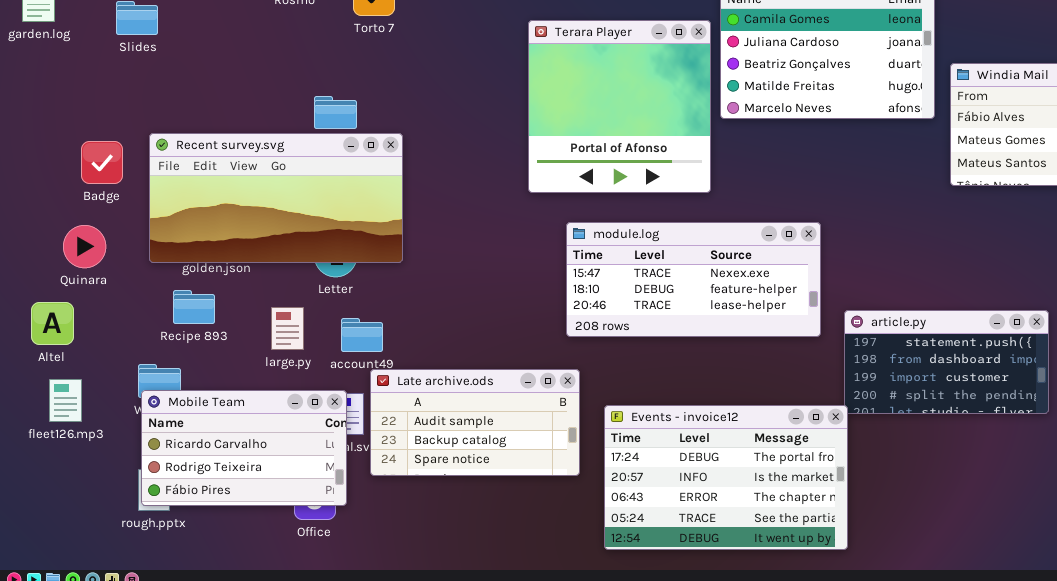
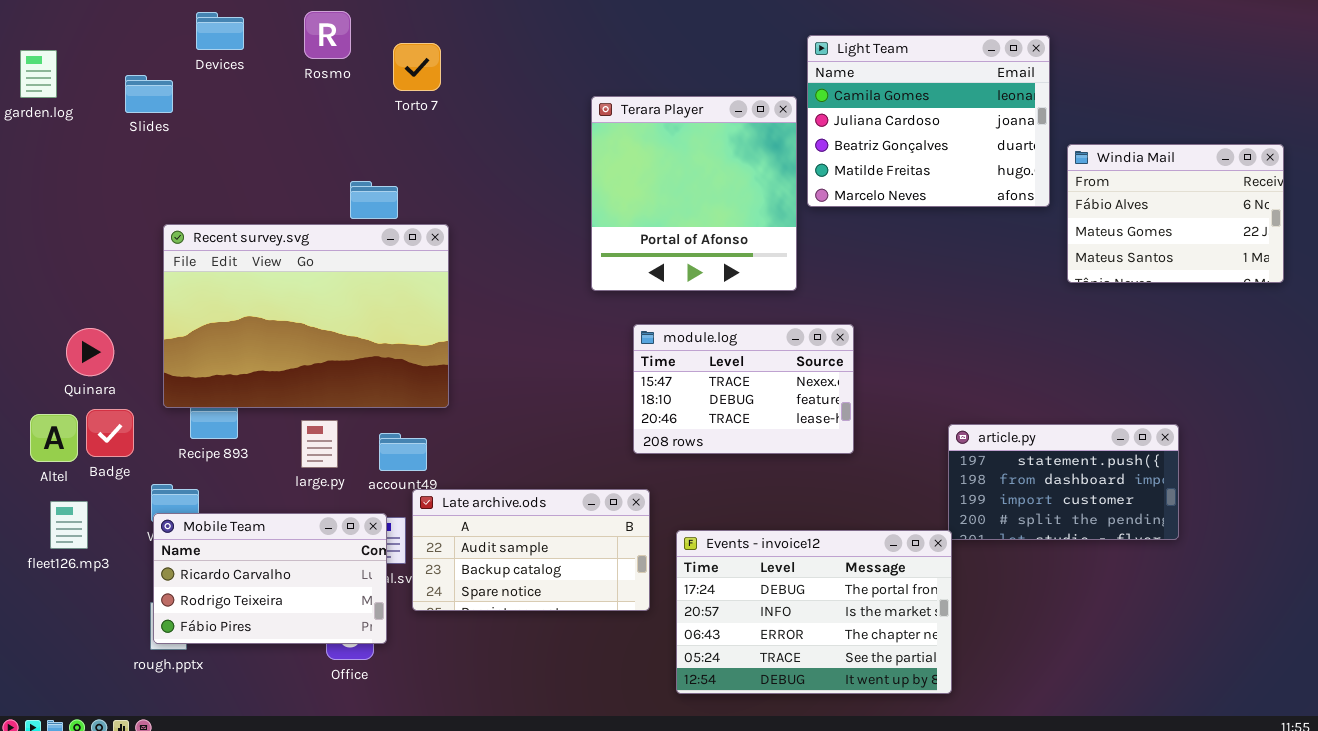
Recent survey.svg: [149,133,403,263] -> [163,224,449,408], resized
Badge: [81,141,123,184] -> [86,409,134,457], moved
module.log: [566,222,821,337] -> [633,324,854,454], resized

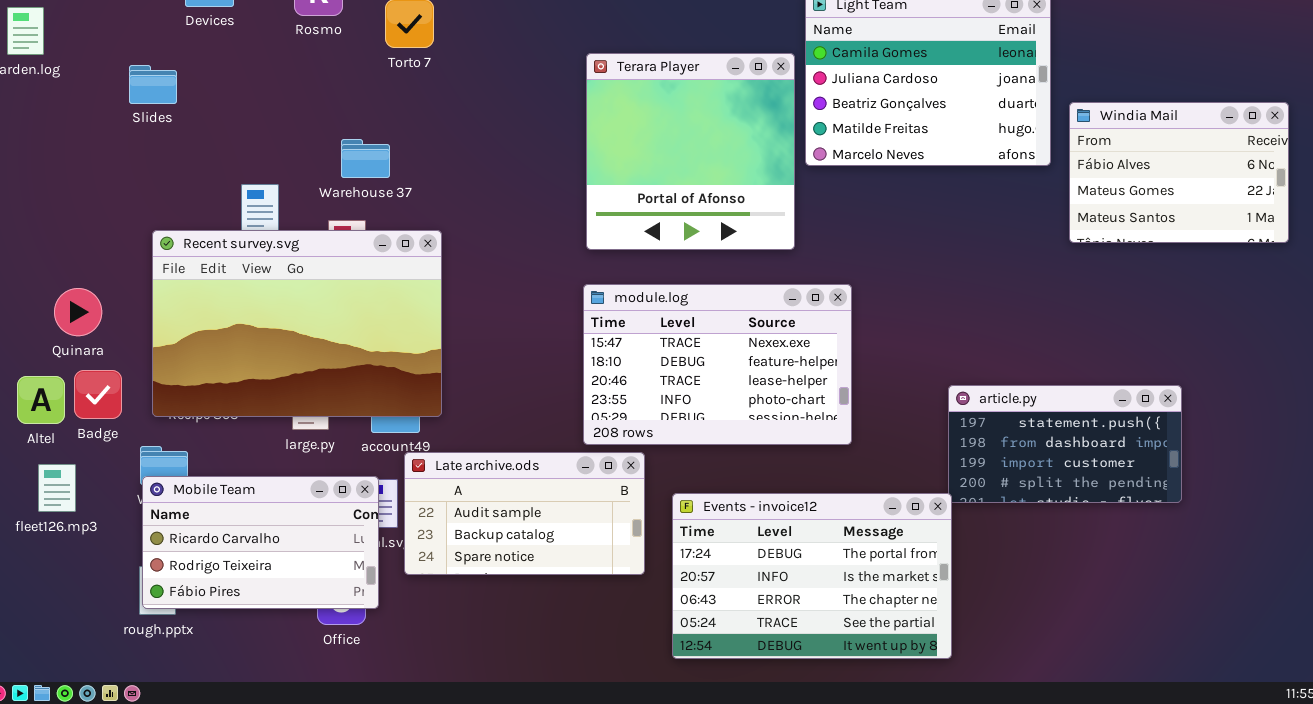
Slides: [125,75,173,113] -> [129,65,177,104], moved
Recent survey.svg: [163,224,449,408] -> [152,230,442,417], moved
module.log: [633,324,854,454] -> [583,284,852,445], resized

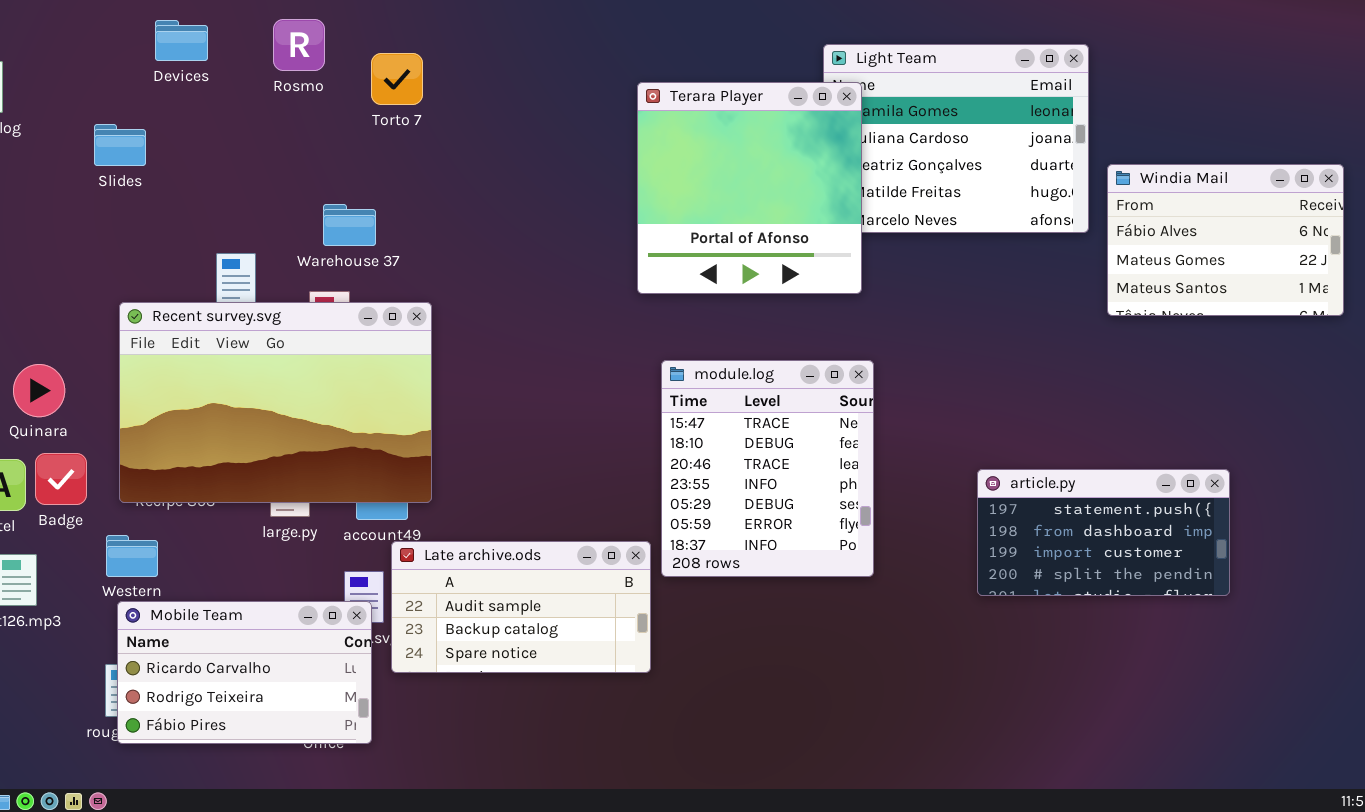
Terara Player: [586,53,795,250] -> [637,82,862,294], moved
module.log: [583,284,852,445] -> [661,360,874,577], resized
Mobile Team: [142,476,379,609] -> [117,601,372,744], moved
Events - invoice12: [672,493,952,659] -> none, closed

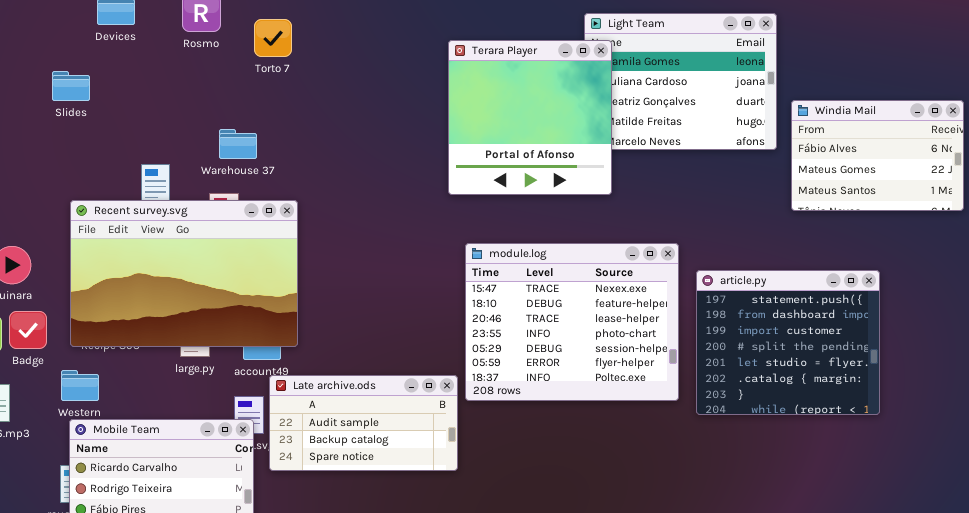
module.log: [661,360,874,577] -> [465,243,679,401], resized
article.py: [977,469,1230,596] -> [696,270,880,415], resized

